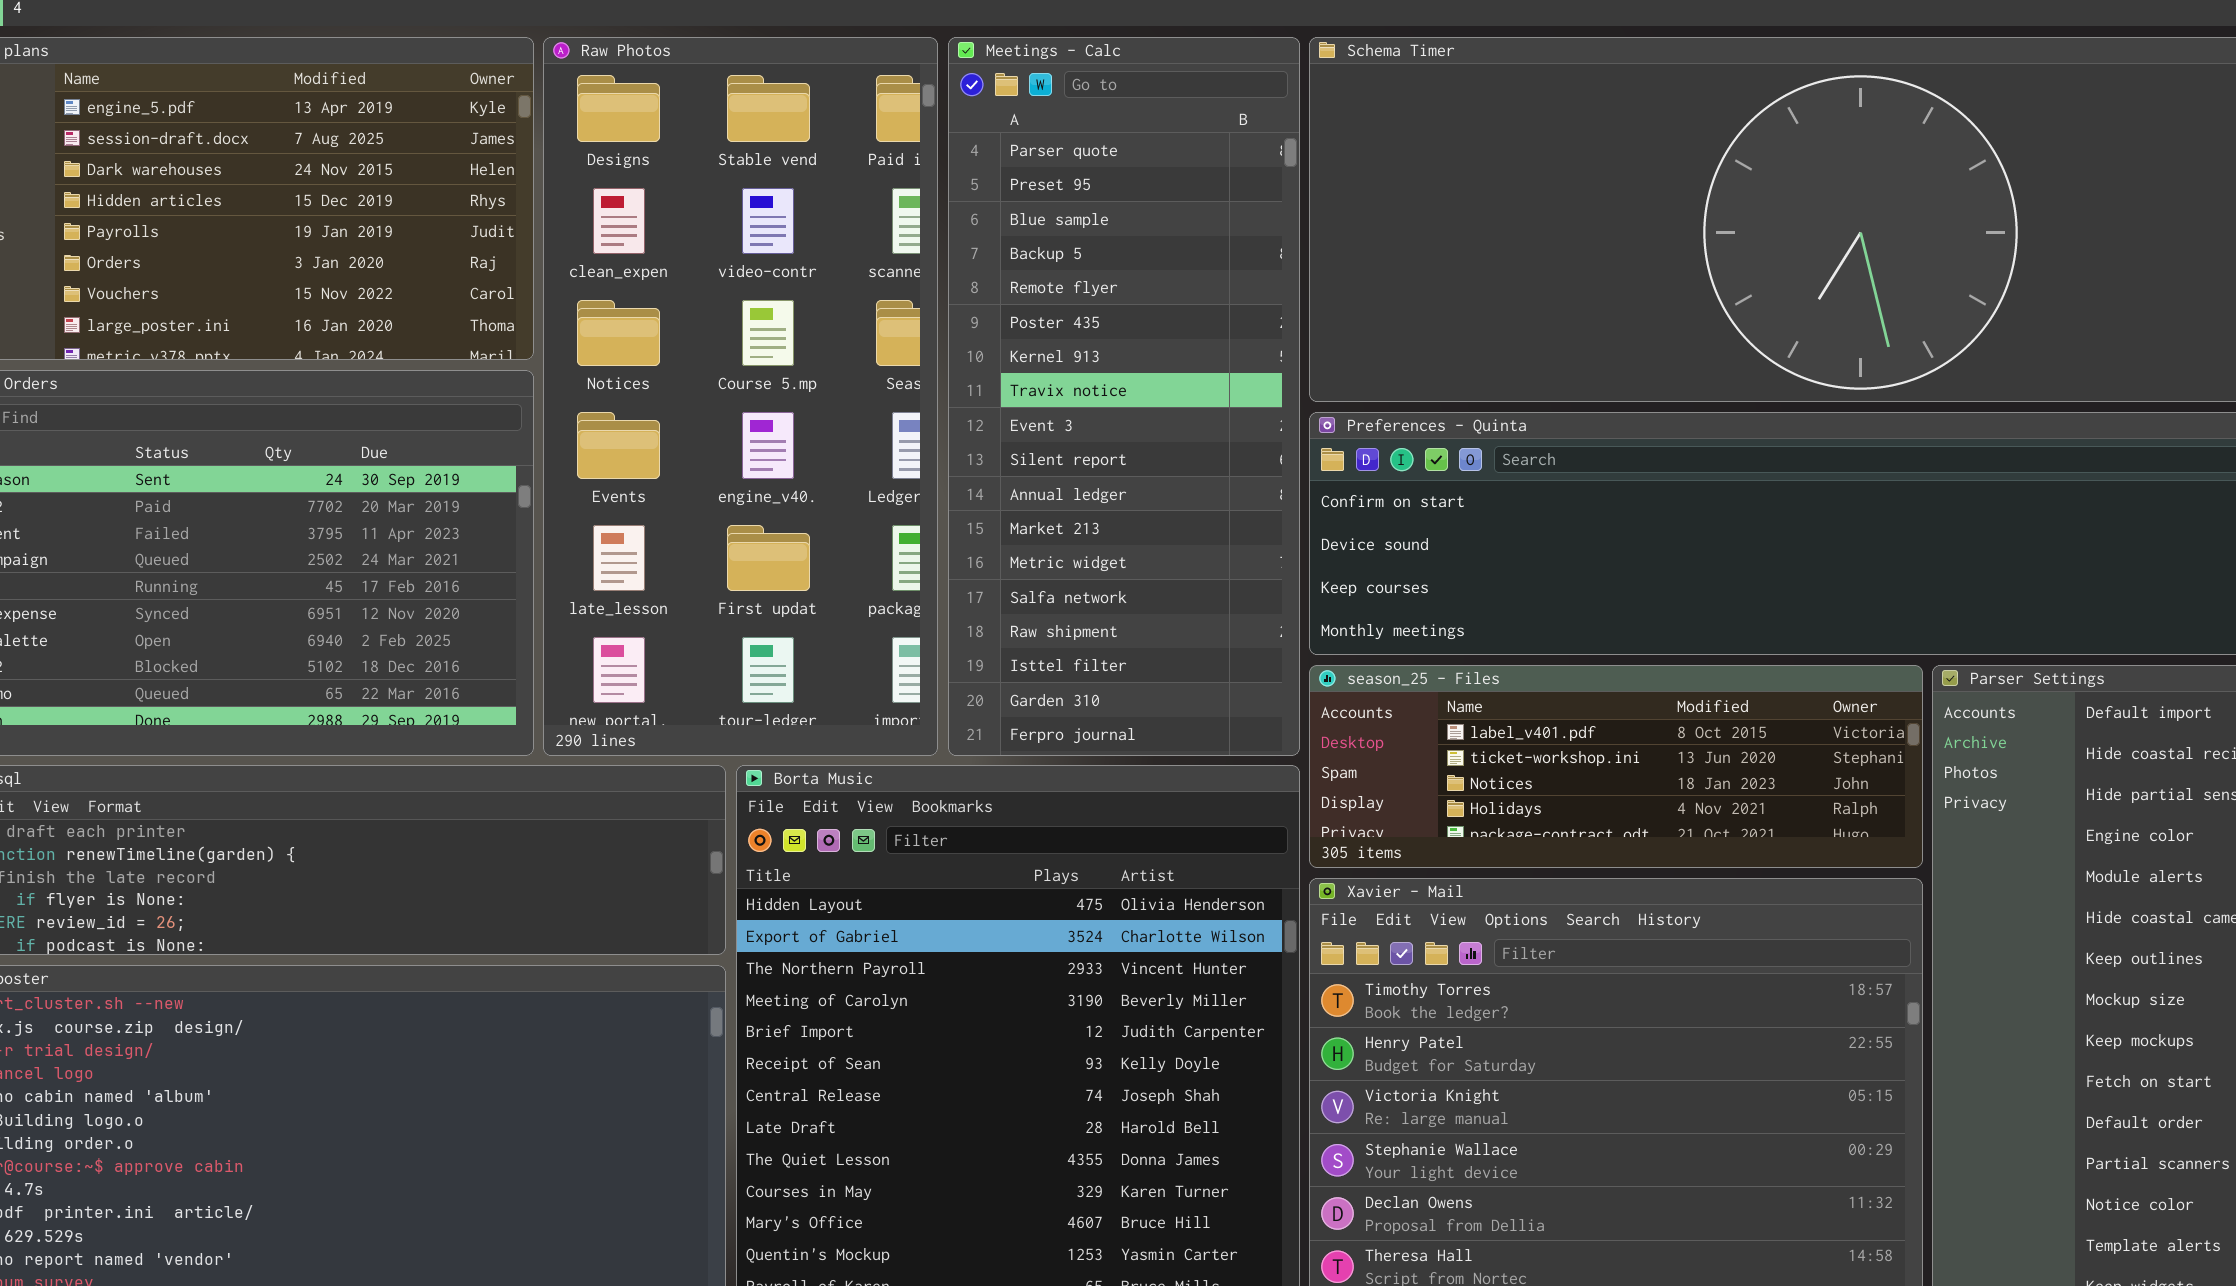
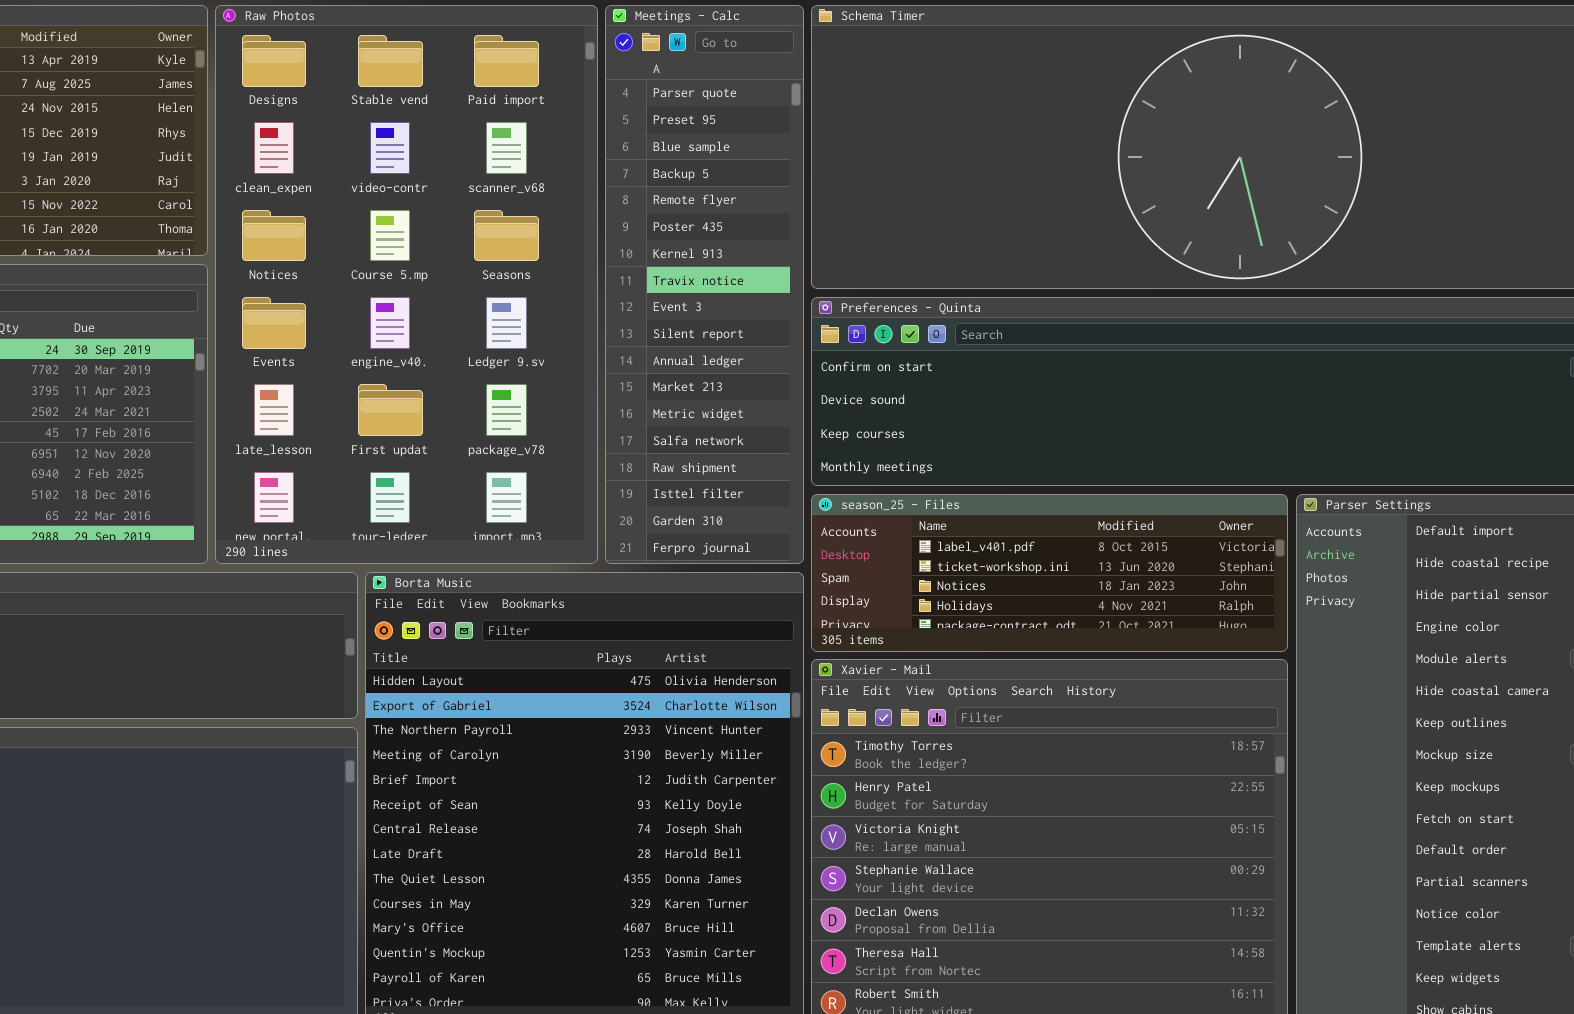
Raw Photos: [543,37,938,756] -> [215,5,598,564], resized
Meetings - Calc: [948,37,1300,756] -> [605,5,804,564], resized

